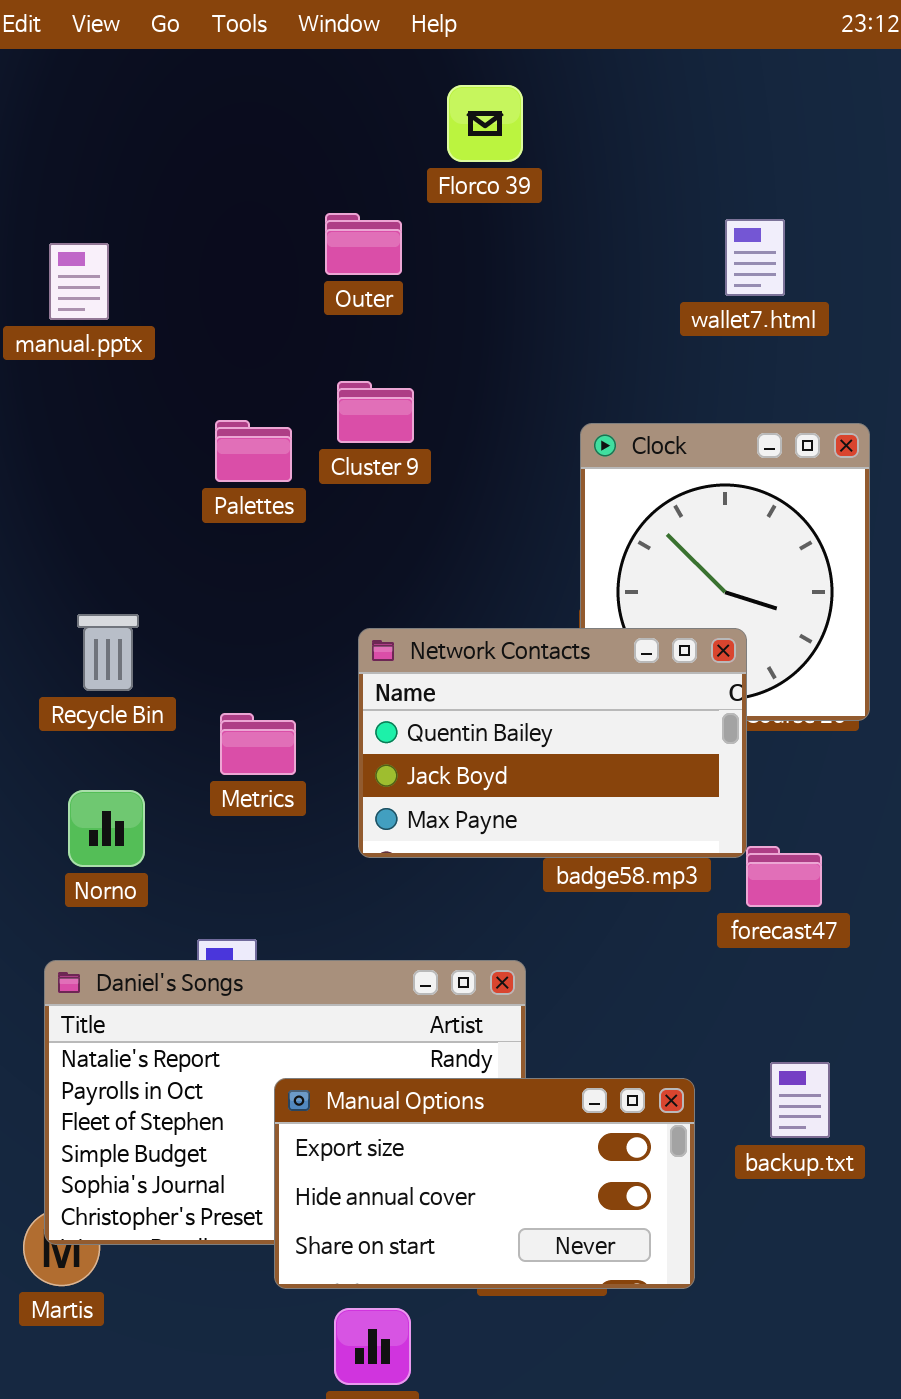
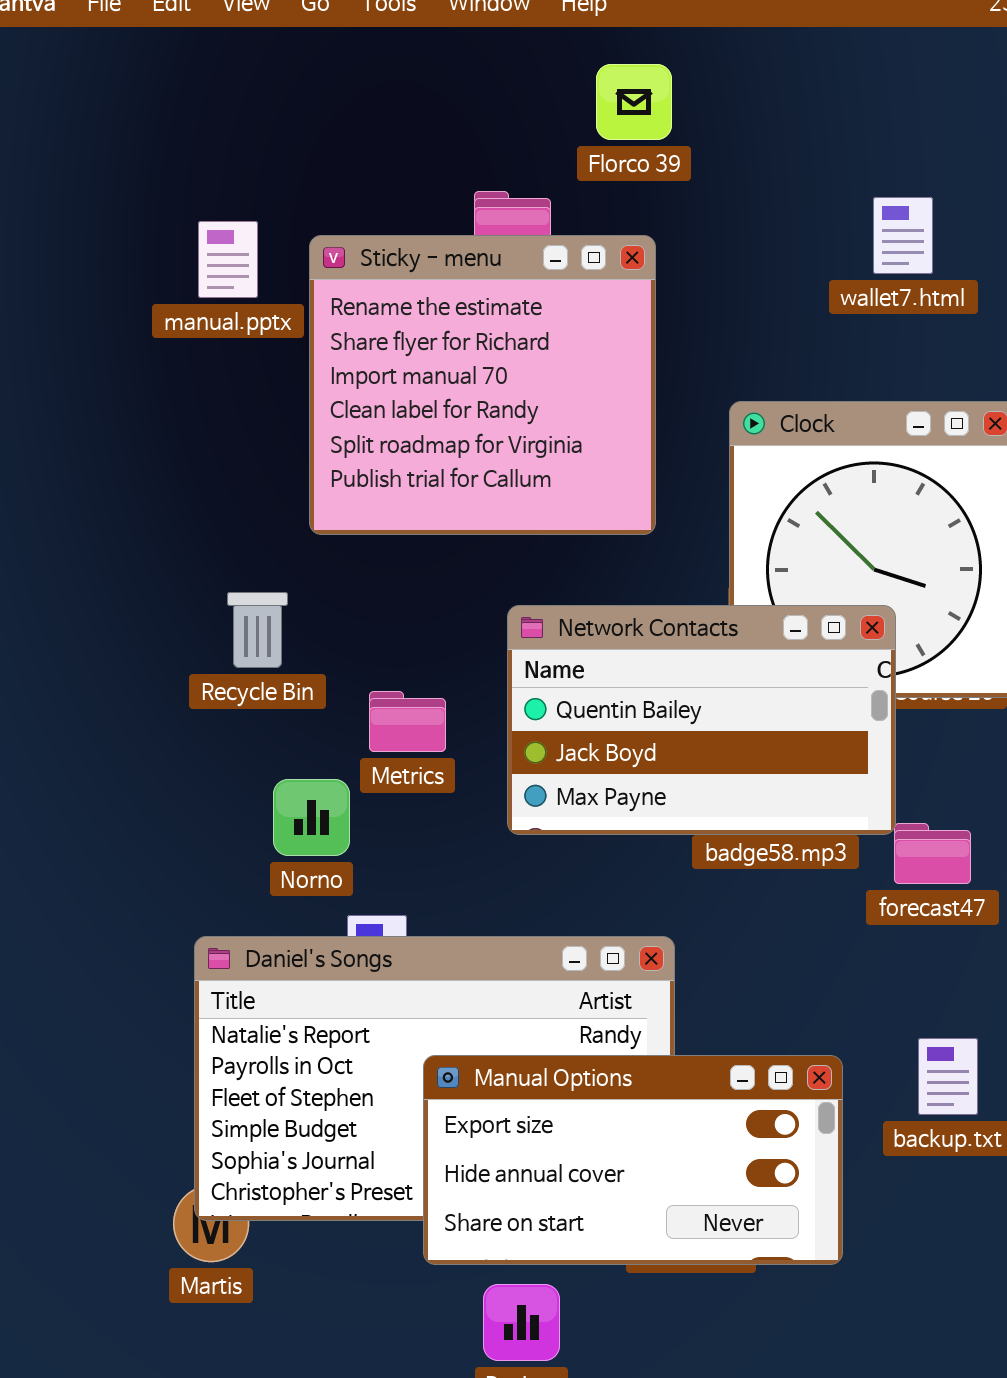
Sticky - menu: none -> [309,235,656,535], opened
Norno: [68,790,145,867] -> [273,779,350,856], moved

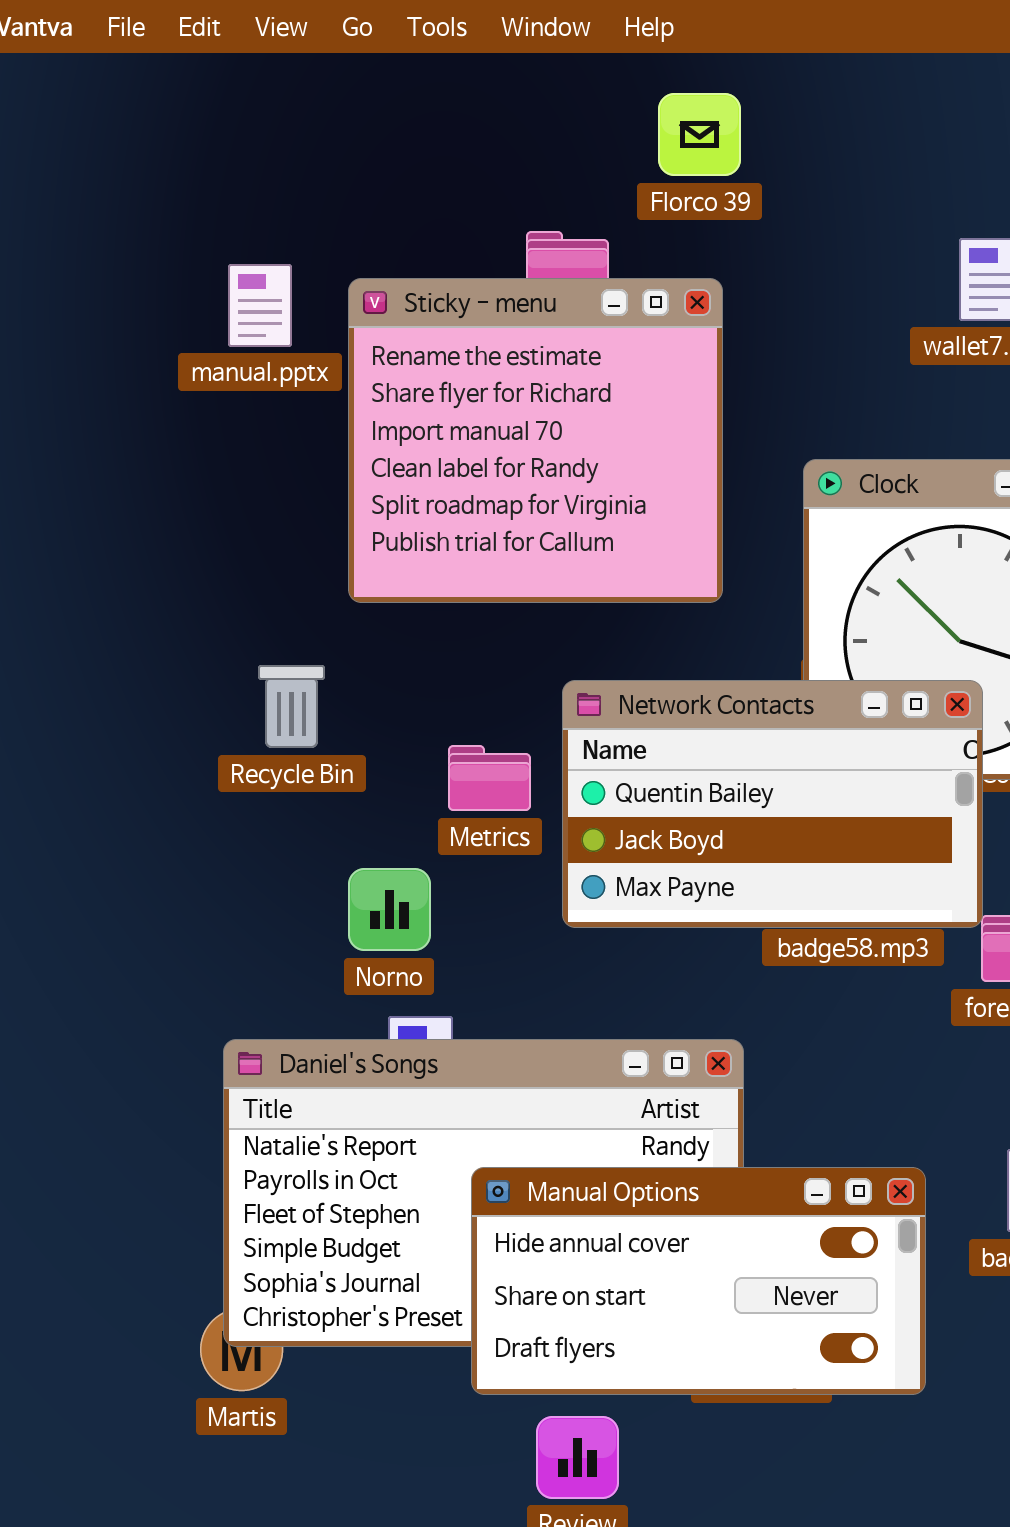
Metrics: [369,691,446,752] -> [448,745,531,811], moved
Norno: [273,779,350,856] -> [348,868,431,951], moved
Manual Options: [423,1055,843,1265] -> [471,1167,926,1395], scrolled down 1 row

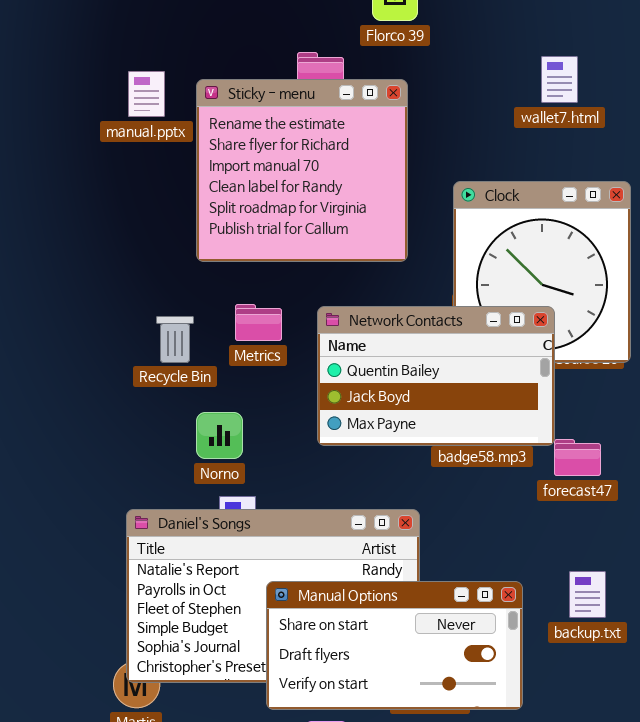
Recycle Bin: [258,665,325,748] -> [156,316,194,363], moved
Metrics: [448,745,531,811] -> [235,304,282,341], moved
Manual Options: [471,1167,926,1395] -> [266,581,523,710], scrolled down 1 row

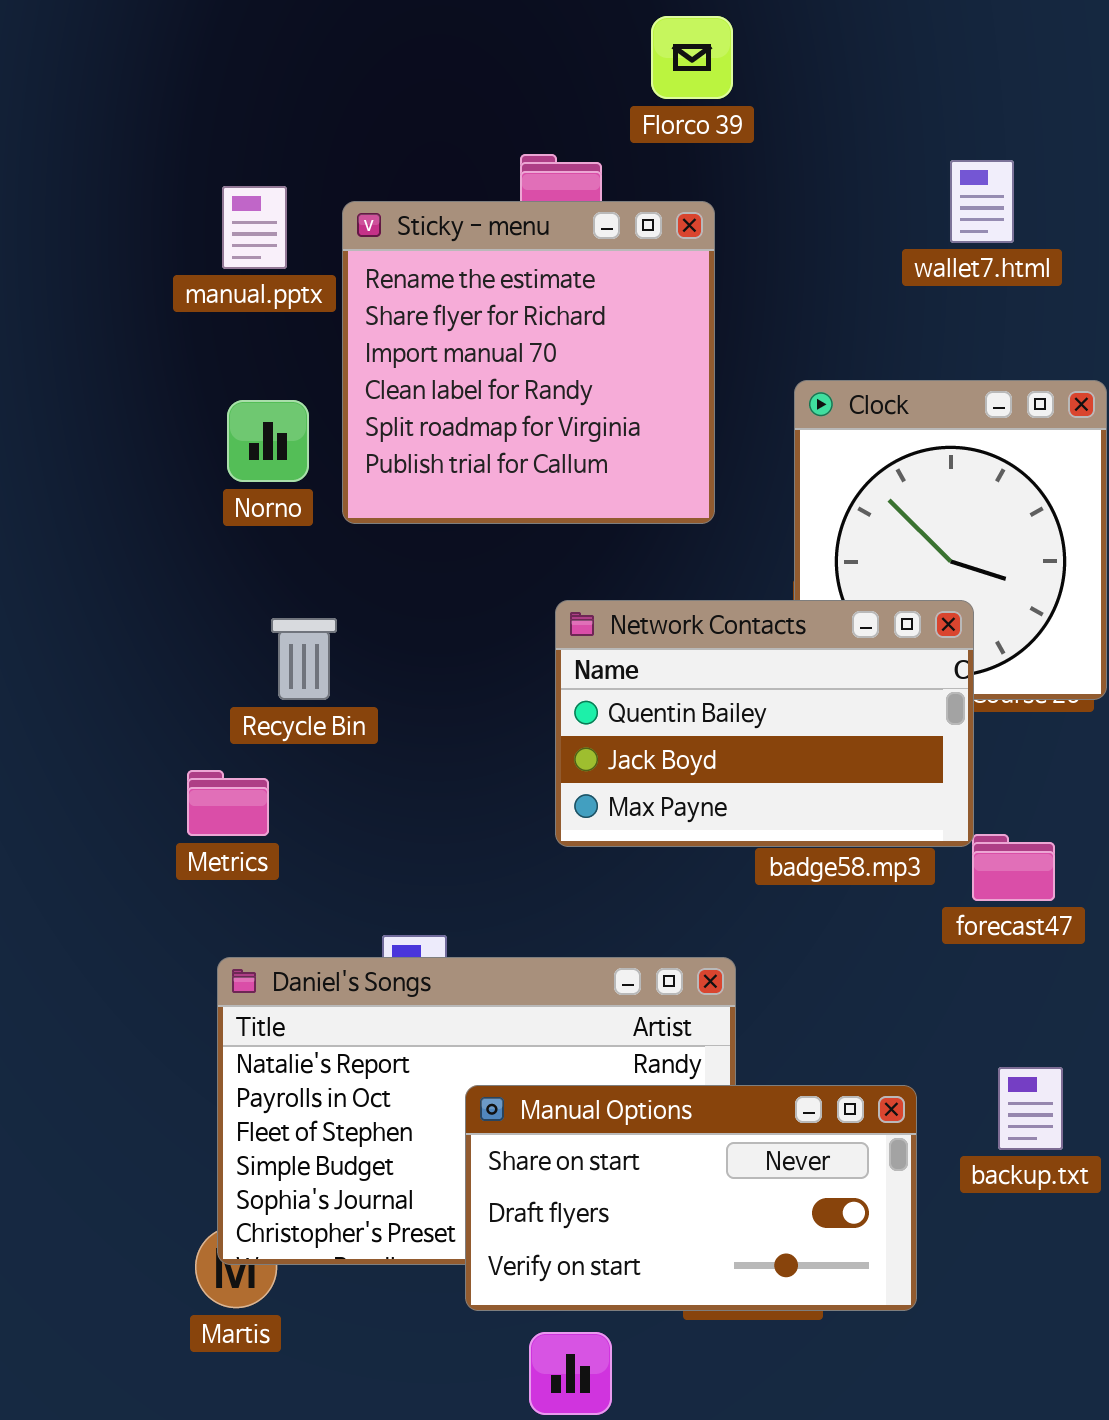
Metrics: [235,304,282,341] -> [187,770,269,836], moved
Norno: [196,412,243,459] -> [227,400,309,482], moved

